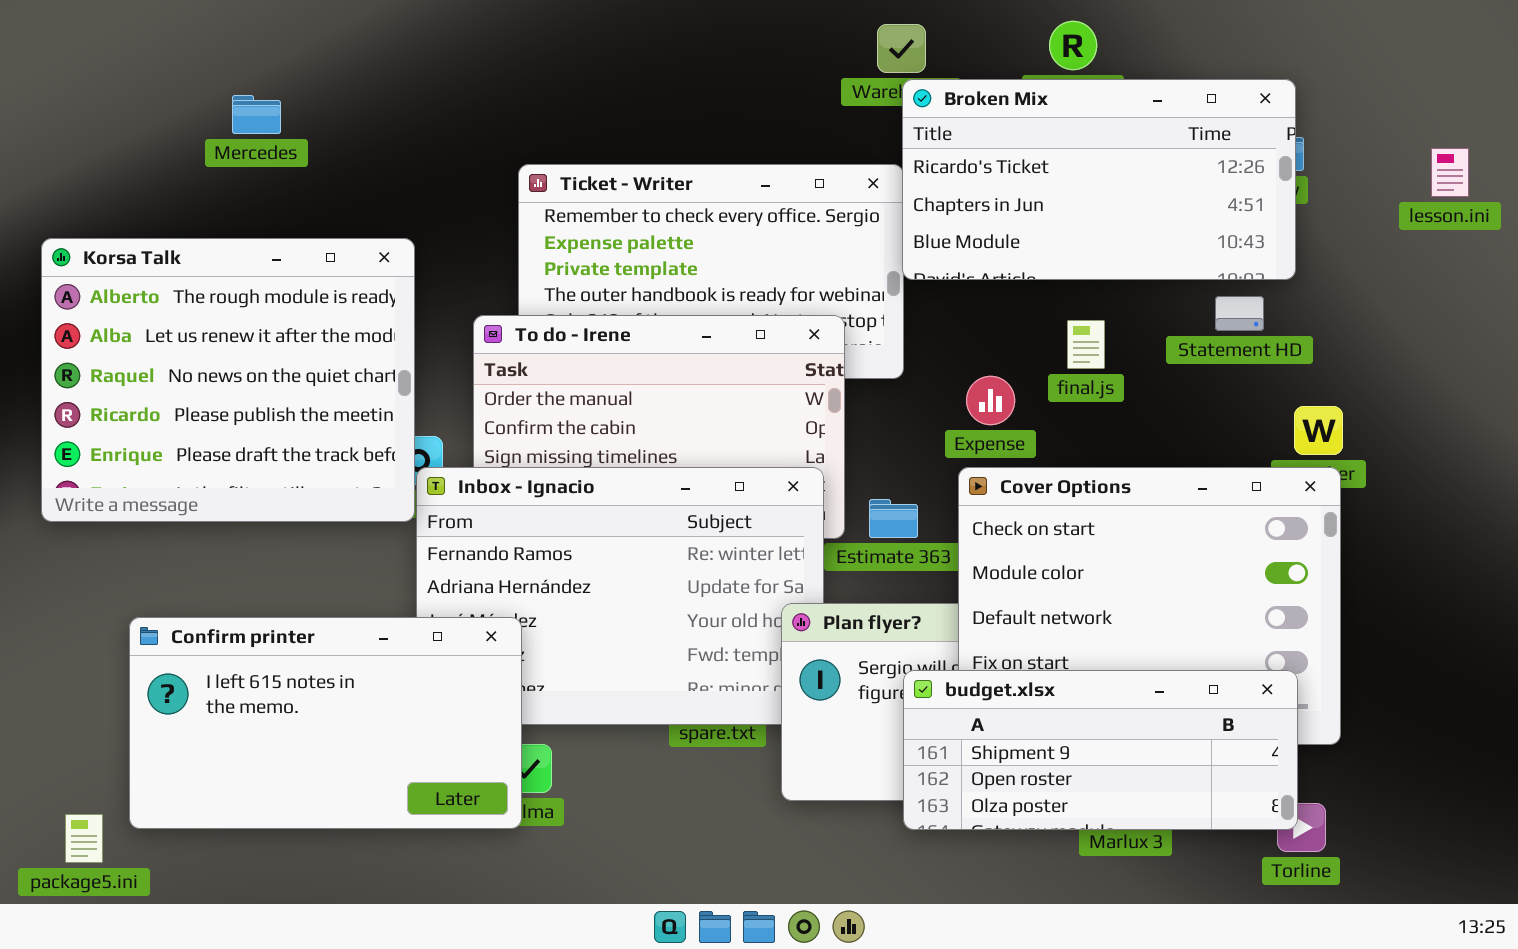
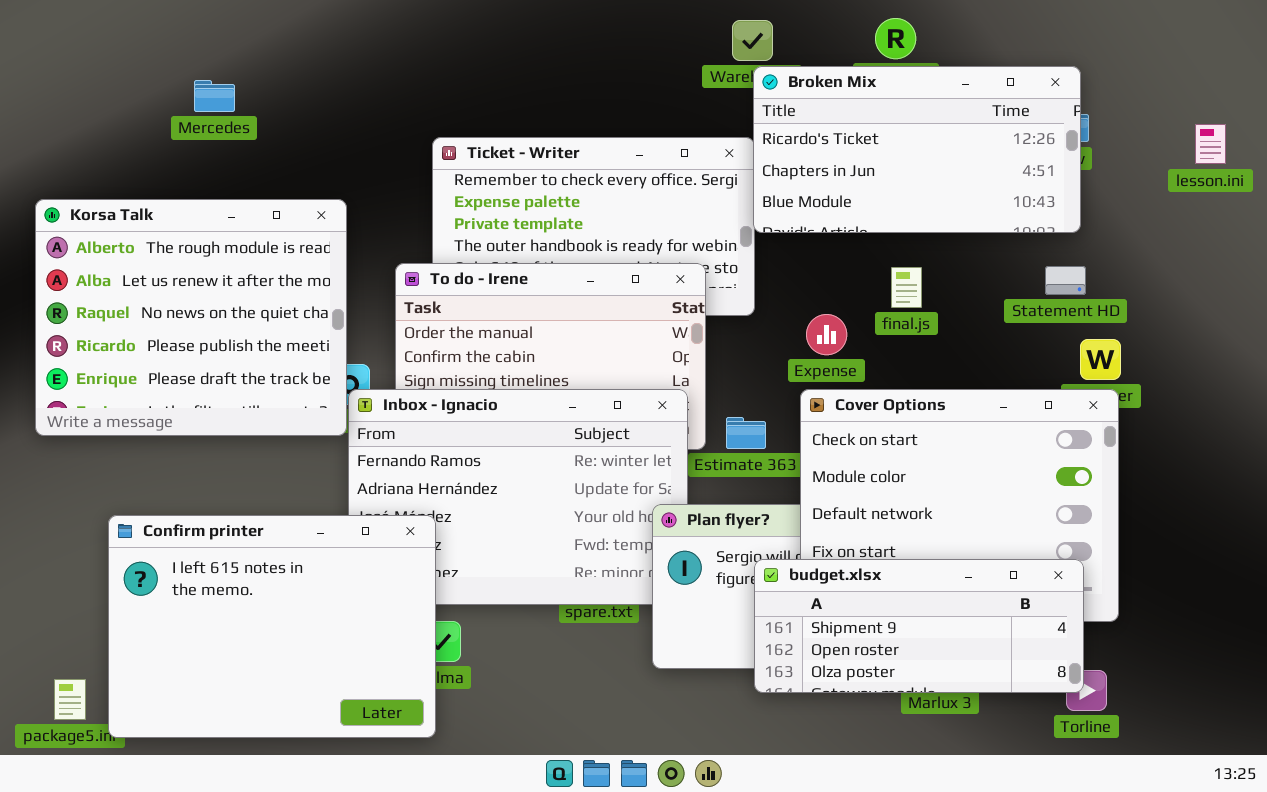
Statement HD: [1215,296,1264,331] -> [1045,266,1086,295], moved
Confirm printer: [129,617,522,829] -> [108,515,436,738], resized

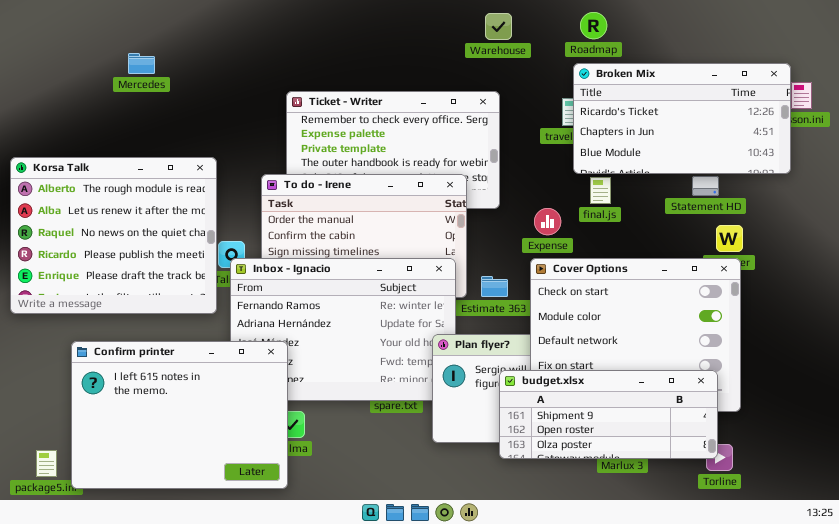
Broken Mix: [753,66,1081,233] -> [573,63,791,174], moved
Korsa Talk: [35,199,347,436] -> [10,157,217,314], moved

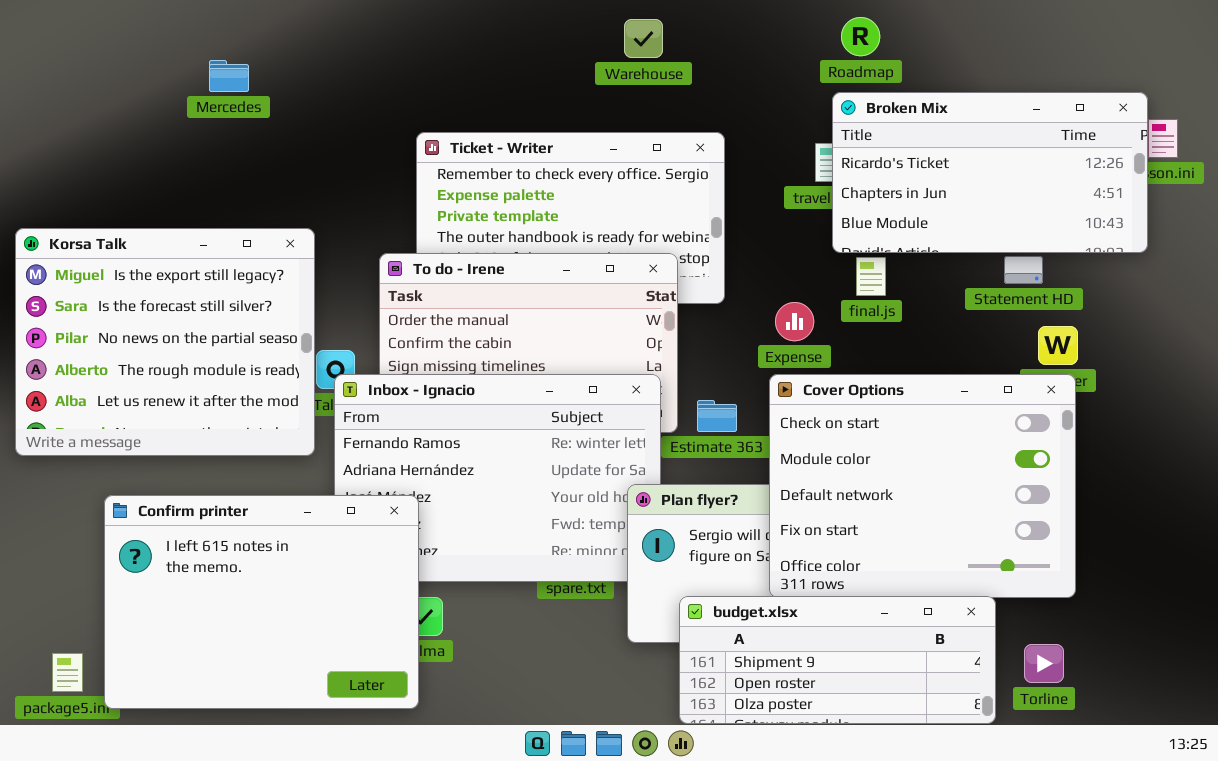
Warehouse: [485,13,512,40] -> [624,19,663,58], moved
Mercedes: [128,53,155,74] -> [209,60,249,92], moved
Korsa Talk: [10,157,217,314] -> [15,228,315,456], scrolled up 3 rows
budget.xlsx: [499,370,718,459] -> [679,596,996,724], moved

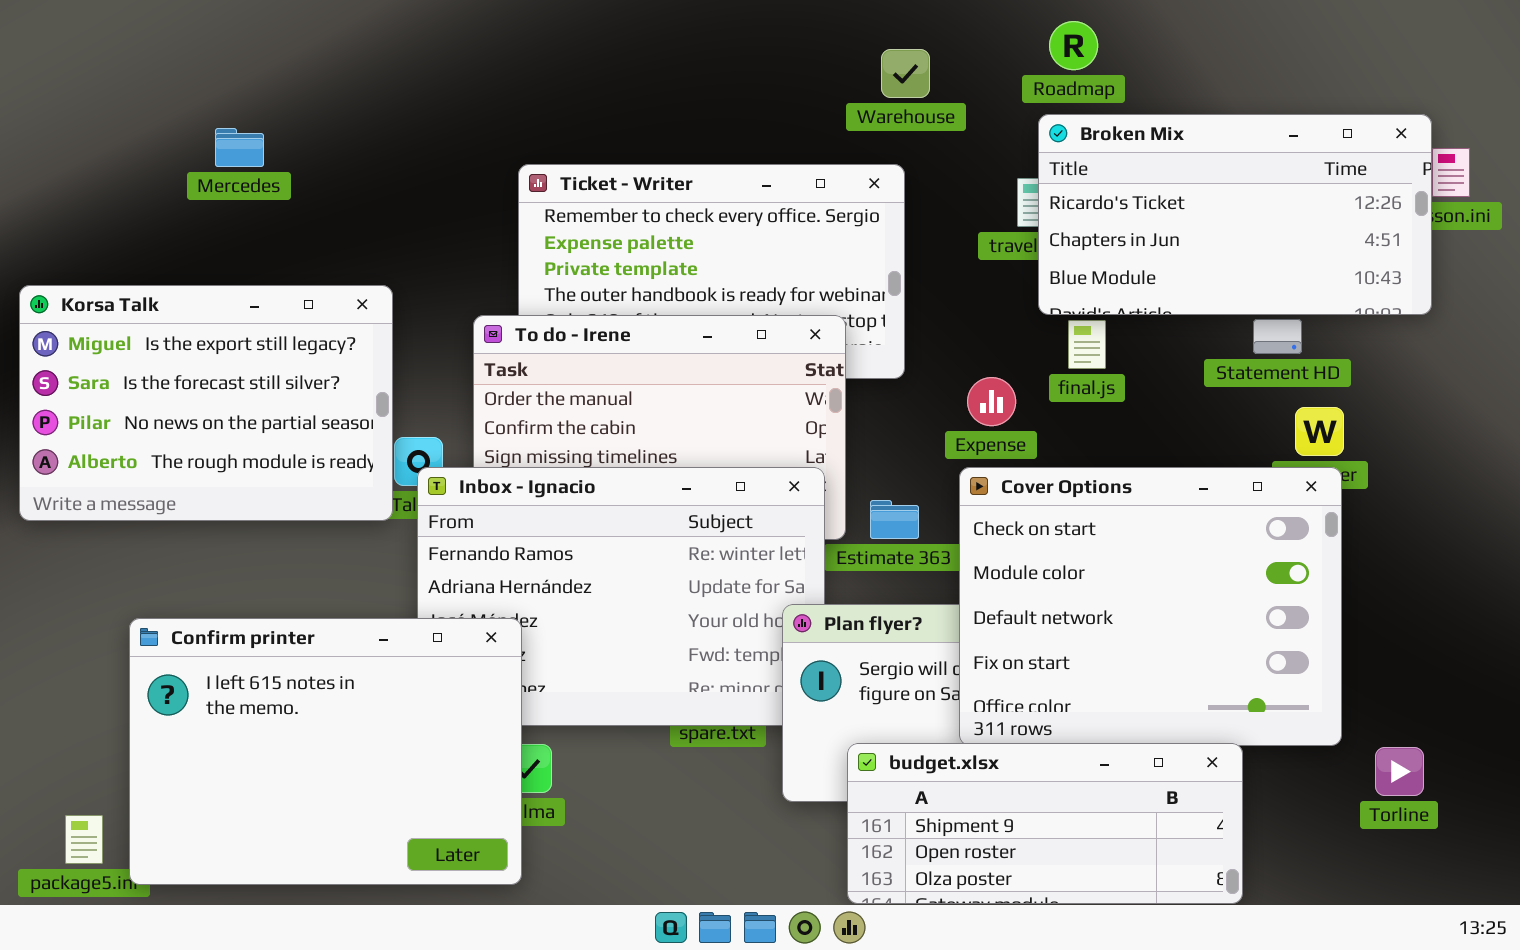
Warehouse: [624,19,663,58] -> [881,49,930,98], moved
Mercedes: [209,60,249,92] -> [215,128,264,167], moved
Korsa Talk: [15,228,315,456] -> [19,285,393,521], resized
Torline: [1024,644,1064,683] -> [1375,747,1424,796], moved

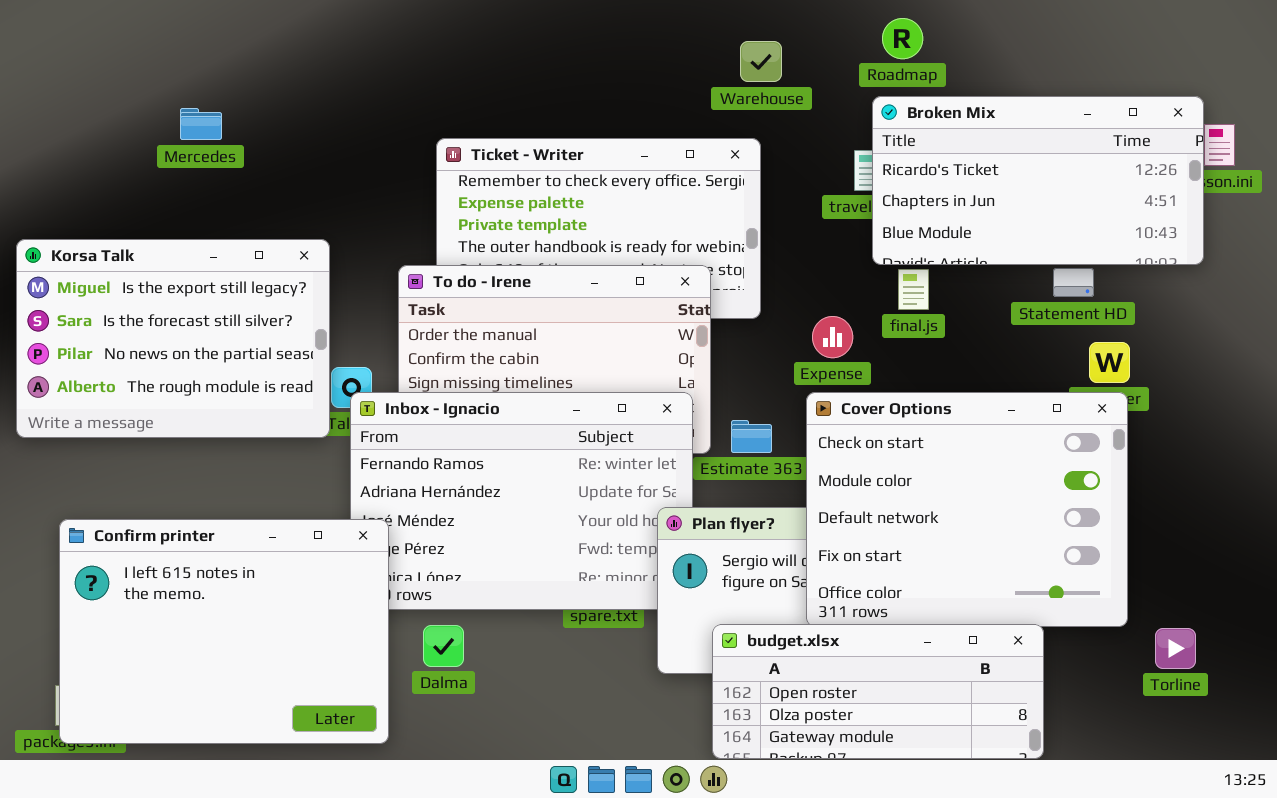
Confirm printer: [129,618,522,885] -> [59,519,389,744], moved
budget.xlsx: [847,743,1243,904] -> [712,624,1044,759], scrolled down 1 row

